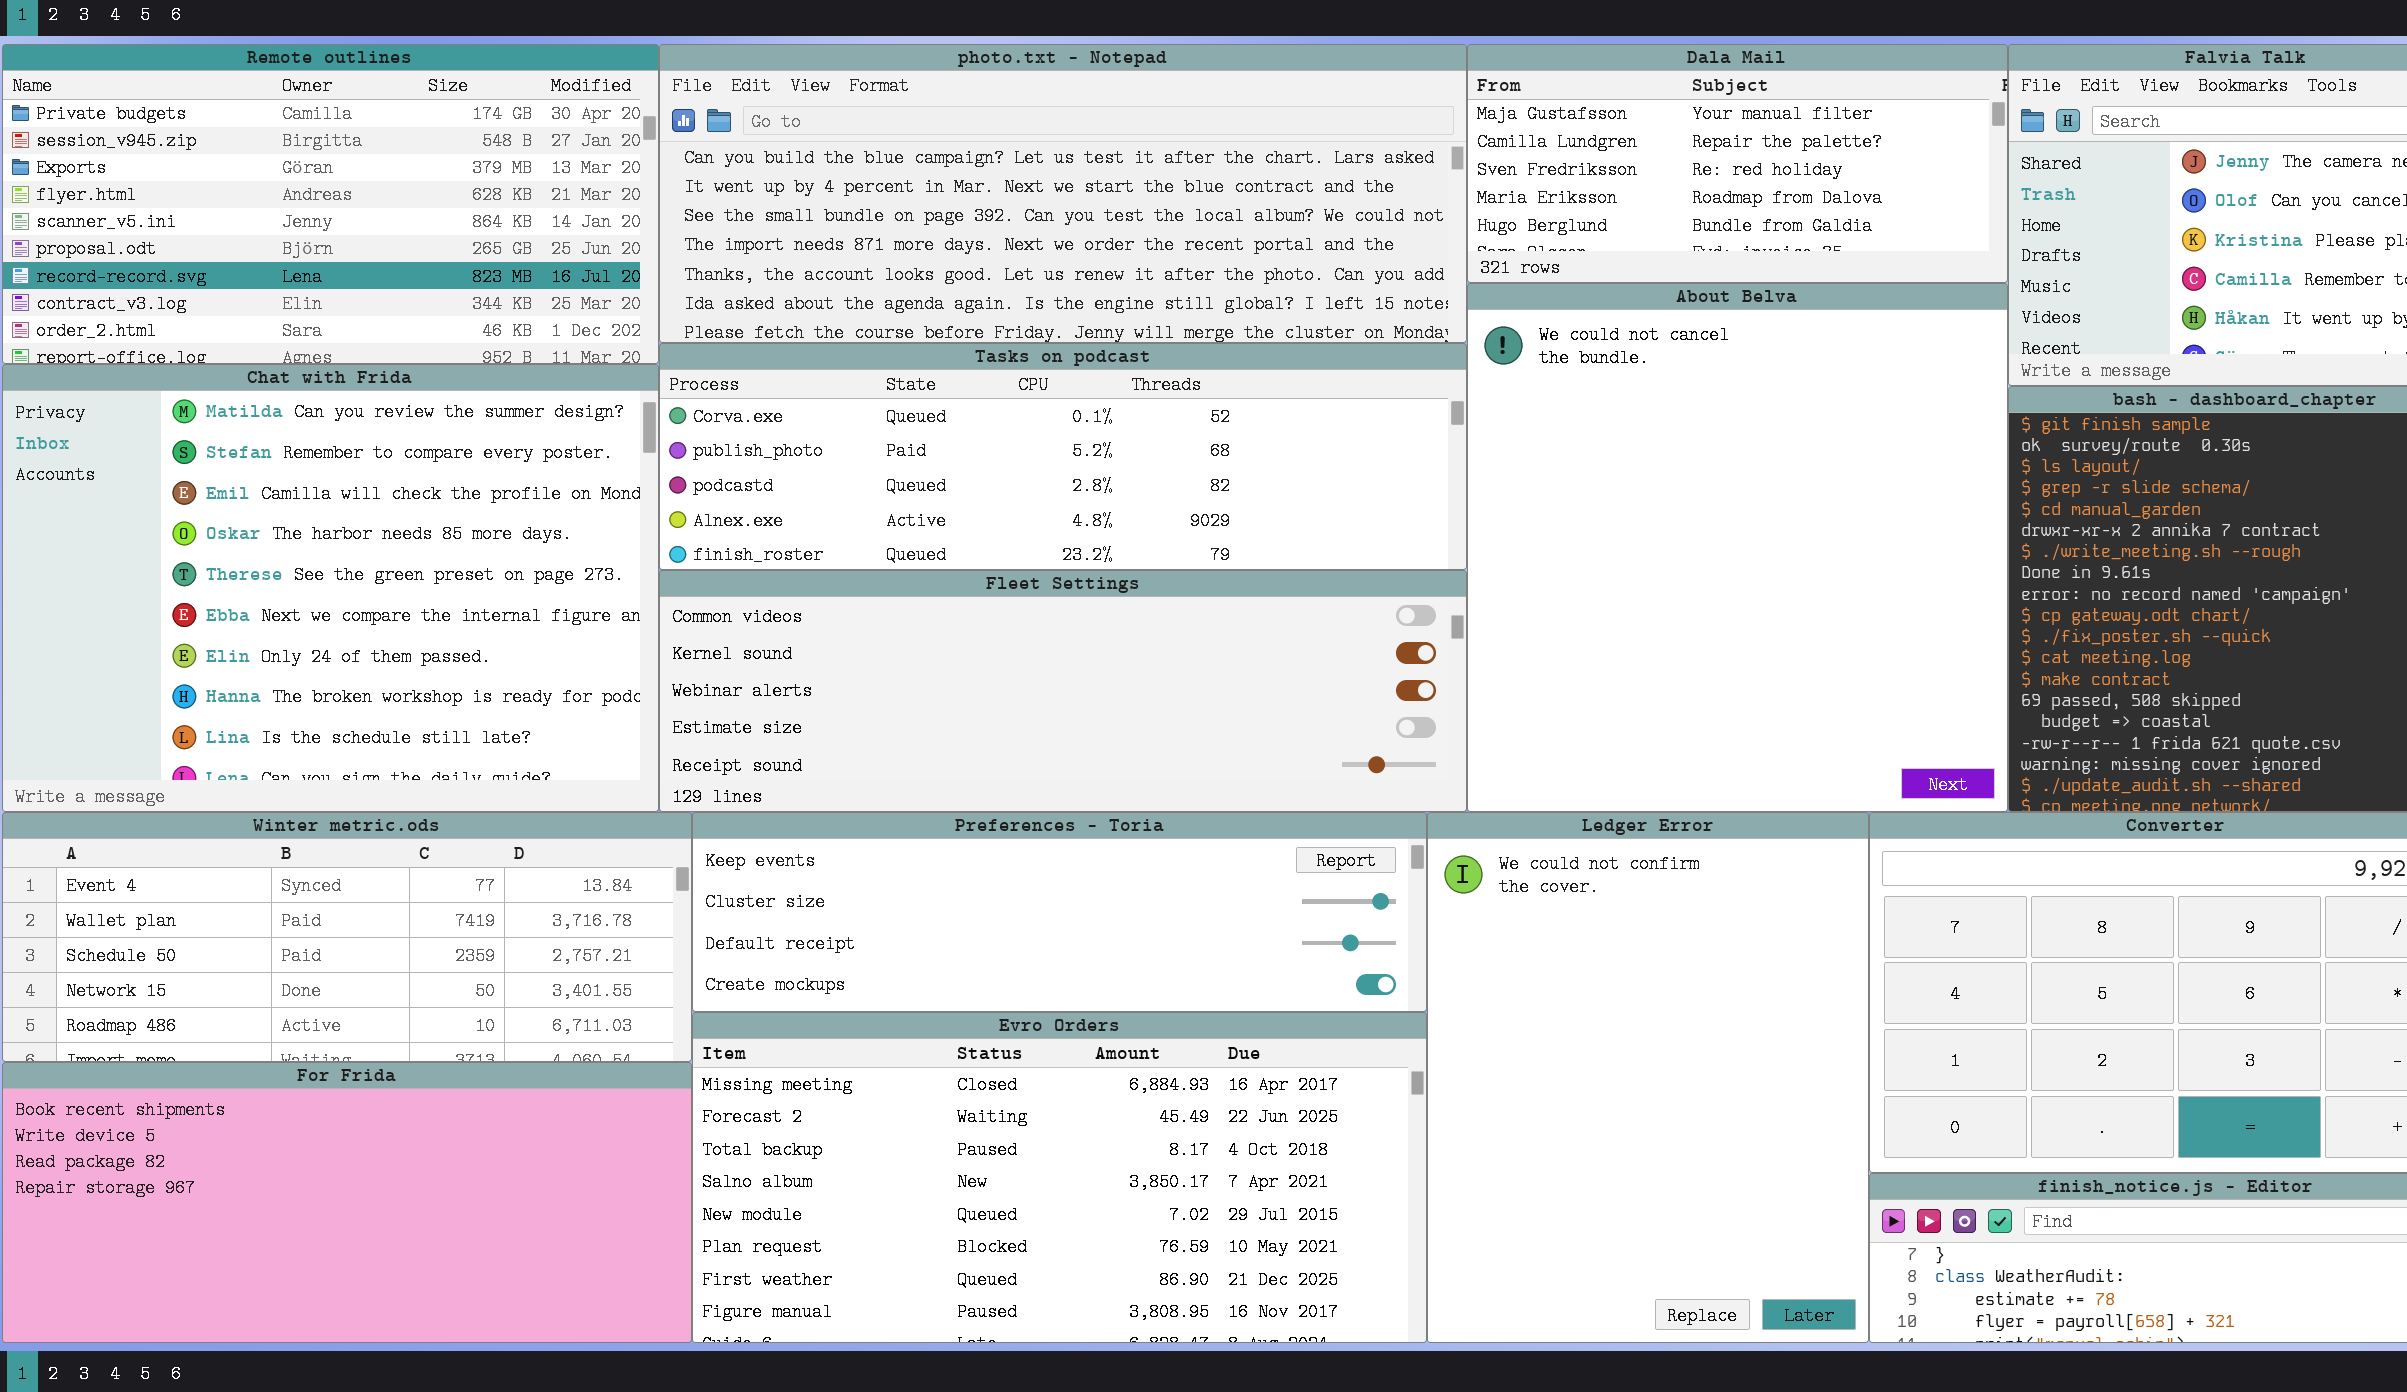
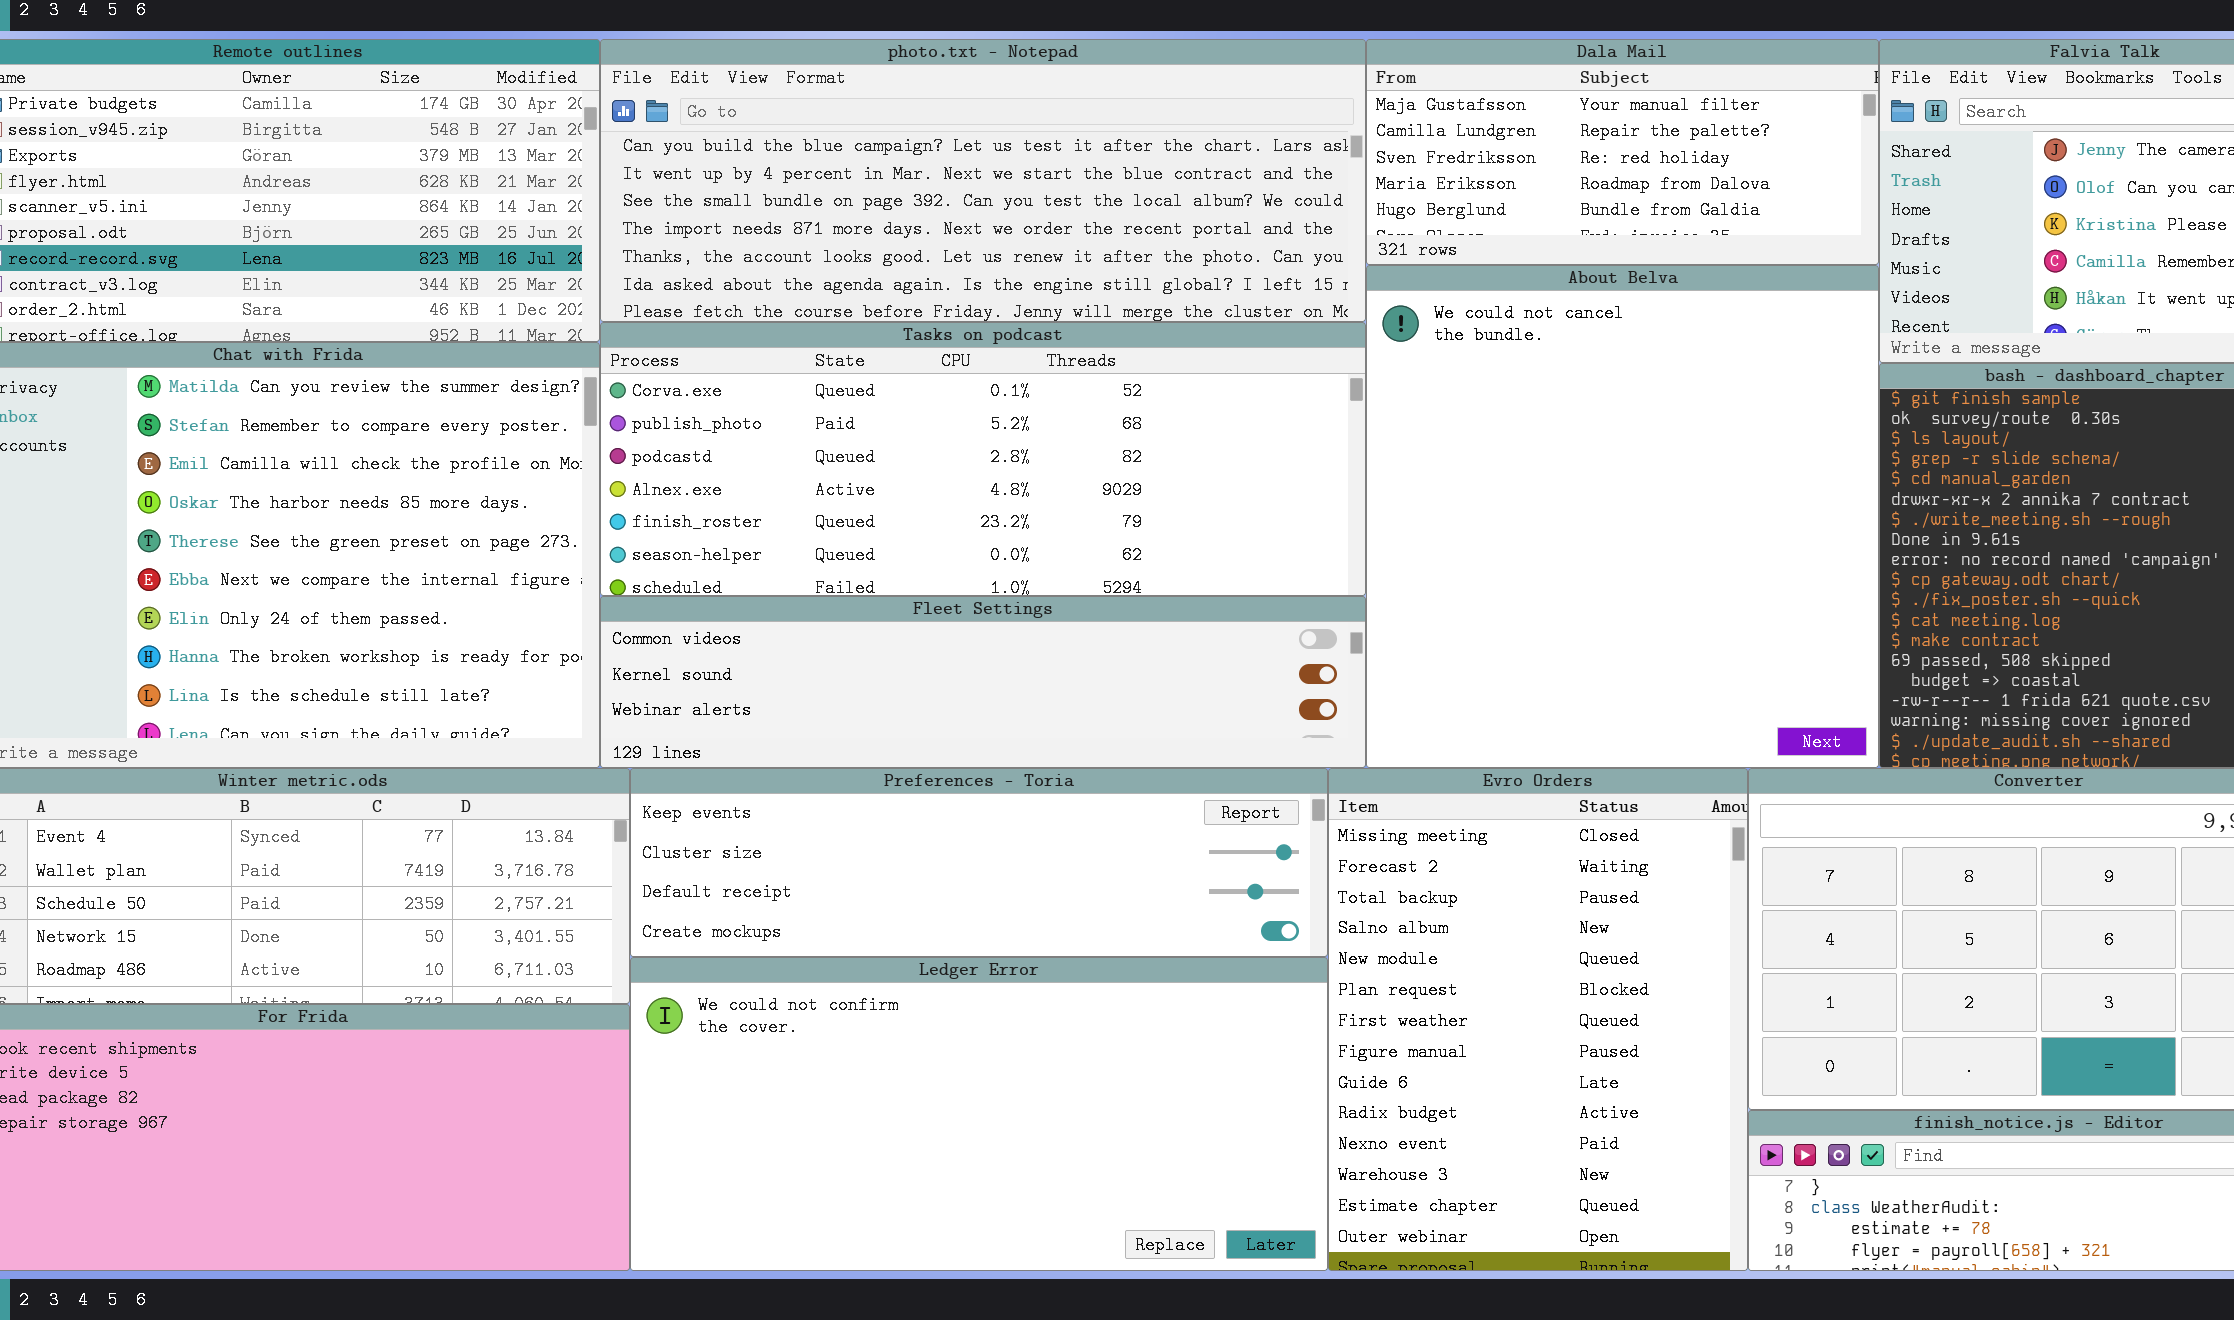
Tasks on podcast: [659,343,1467,570] -> [600,322,1366,596], resized
Fleet Settings: [659,570,1467,812] -> [600,596,1366,768], resized
Ledger Error: [1427,812,1869,1343] -> [630,957,1328,1271], moved, resized
Evro Orders: [692,1012,1427,1343] -> [1328,768,1748,1271], moved, resized

